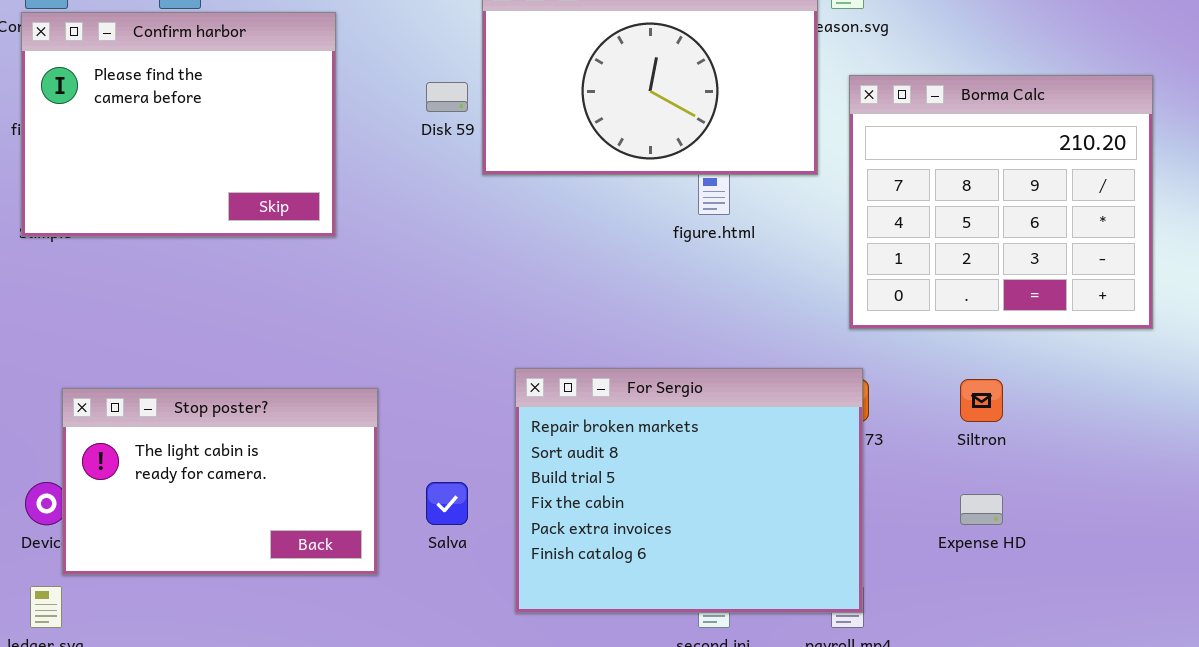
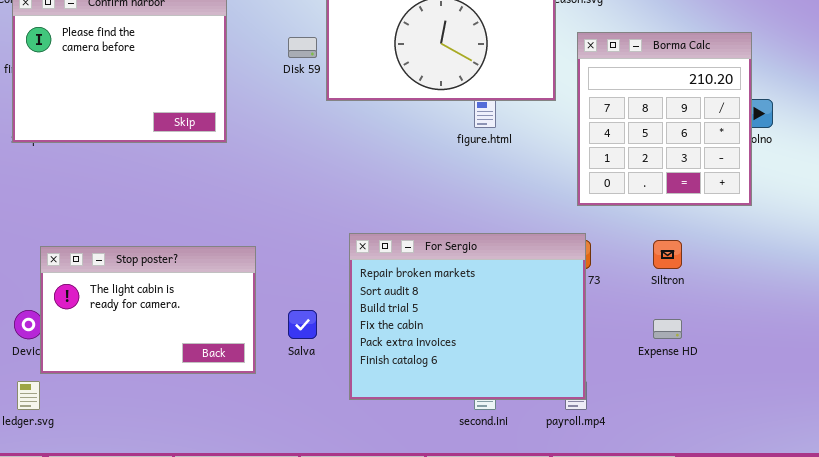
Borma Calc: [849,75,1153,329] -> [577,32,752,206], resized

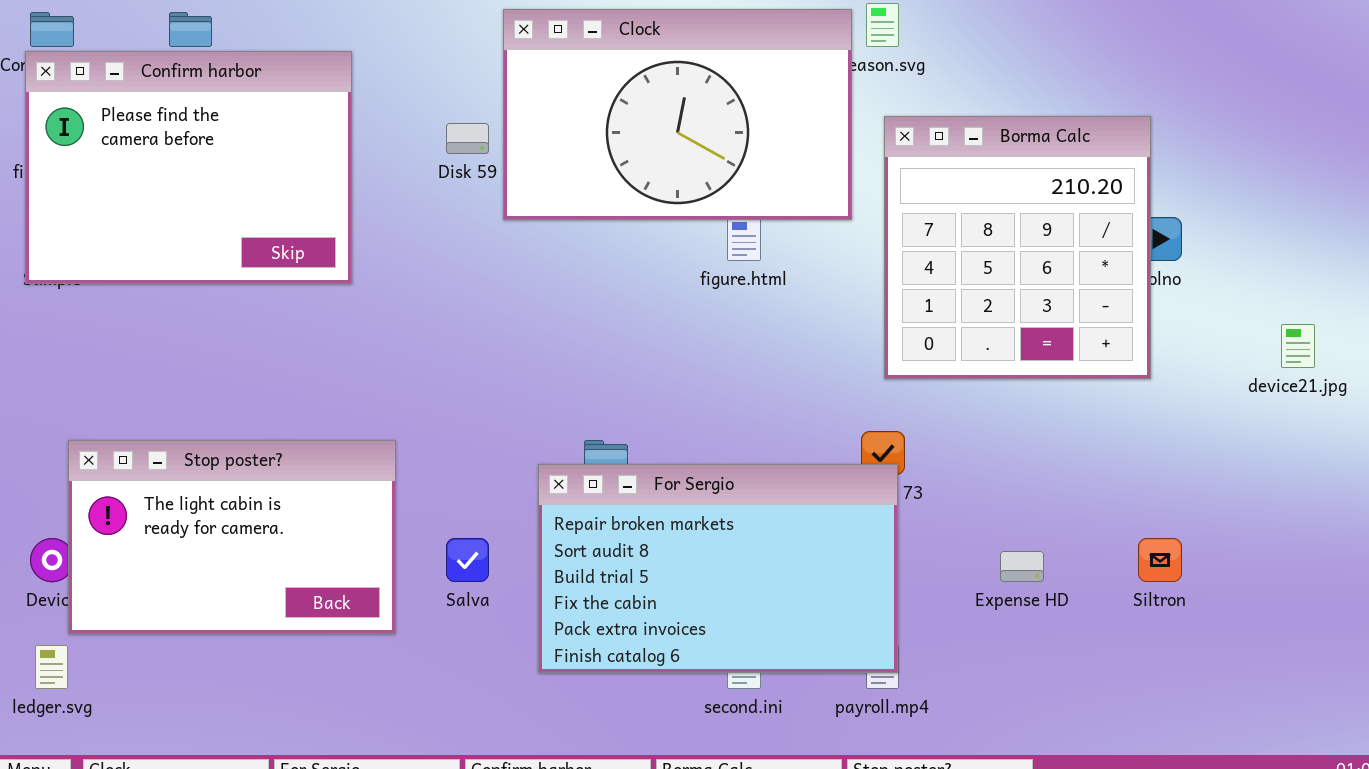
For Sergio: [349,233,586,400] -> [538,464,898,673], resized
Siltron: [653,240,682,269] -> [1138,538,1182,582], moved

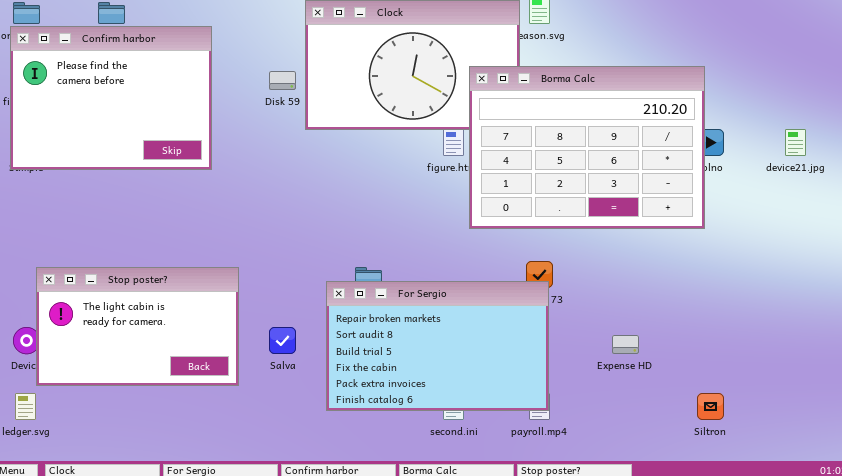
Borma Calc: [884,116,1151,379] -> [469,66,705,229], resized
device21.jpg: [1281,324,1315,368] -> [785,129,806,156], moved
Siltron: [1138,538,1182,582] -> [697,393,724,420], moved

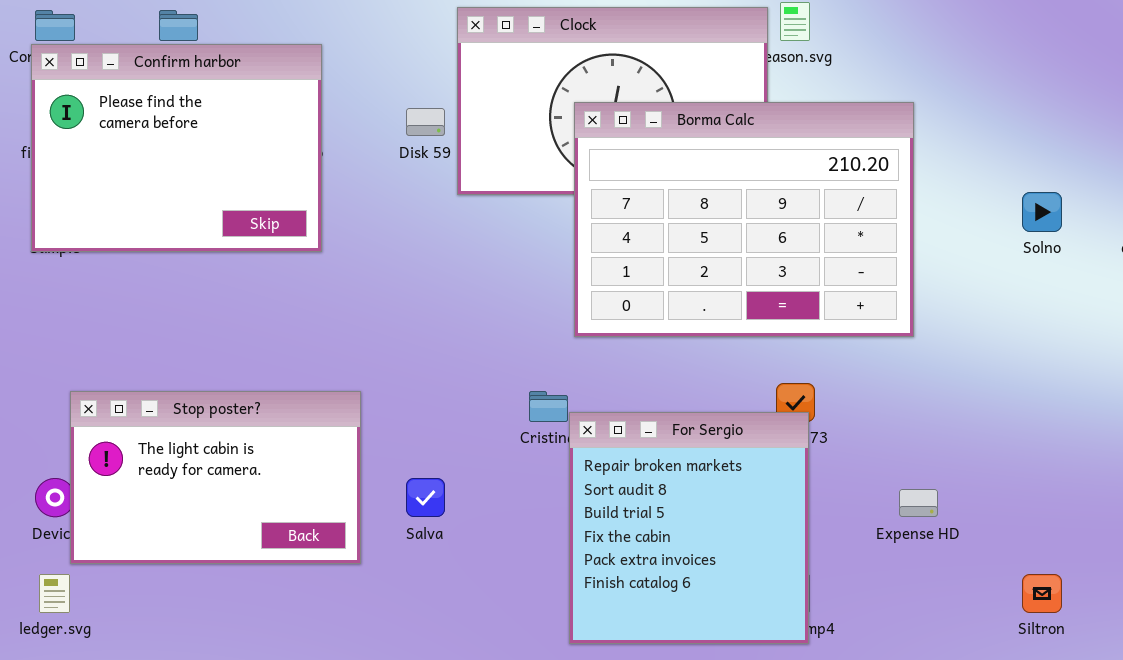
Borma Calc: [469,66,705,229] -> [574,102,914,337], moved
For Sergio: [326,281,549,411] -> [569,412,809,644], resized

